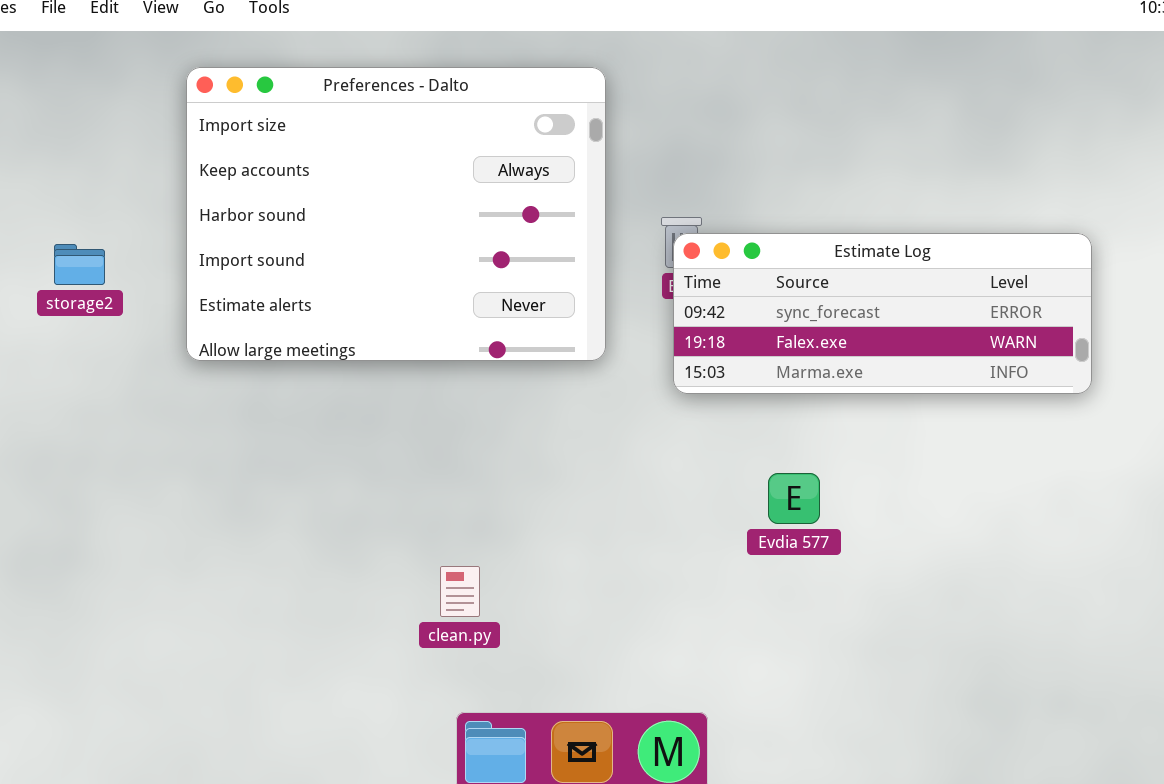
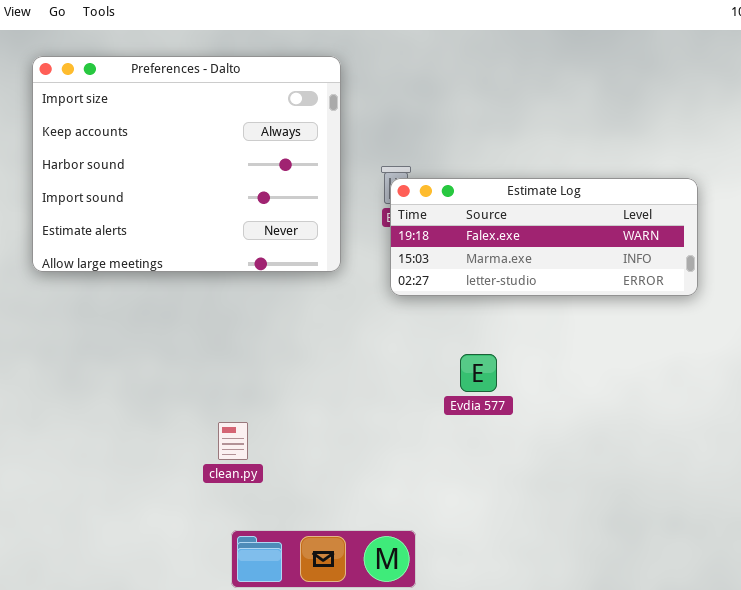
Estimate Log: [673,233,1092,394] -> [390,178,698,296], scrolled down 1 row

